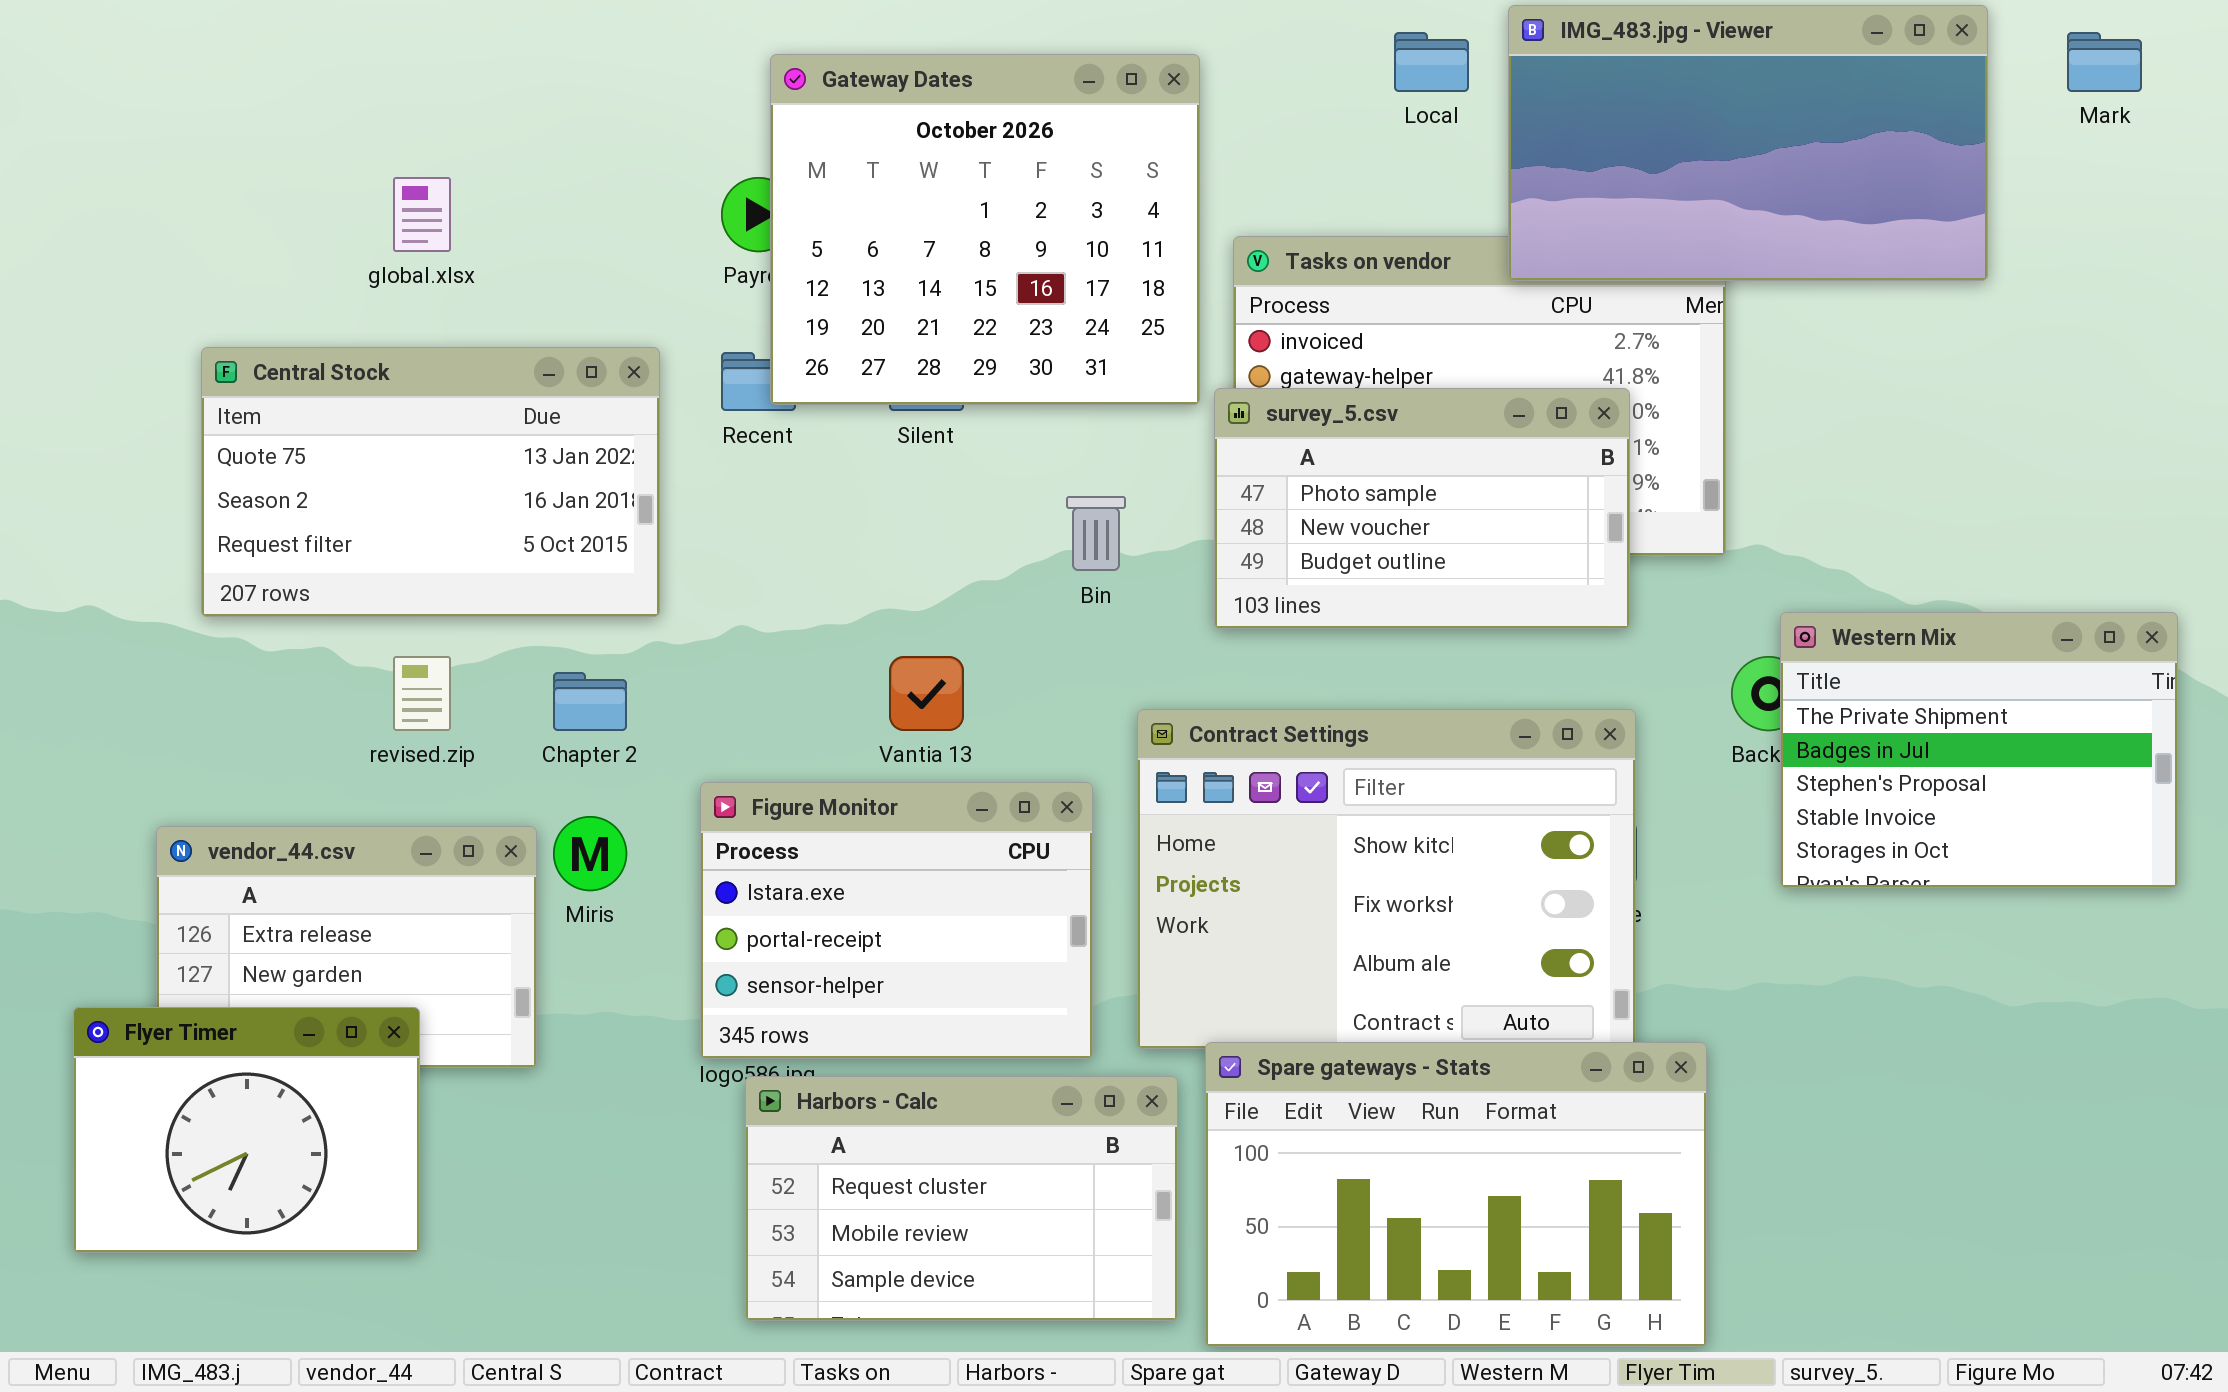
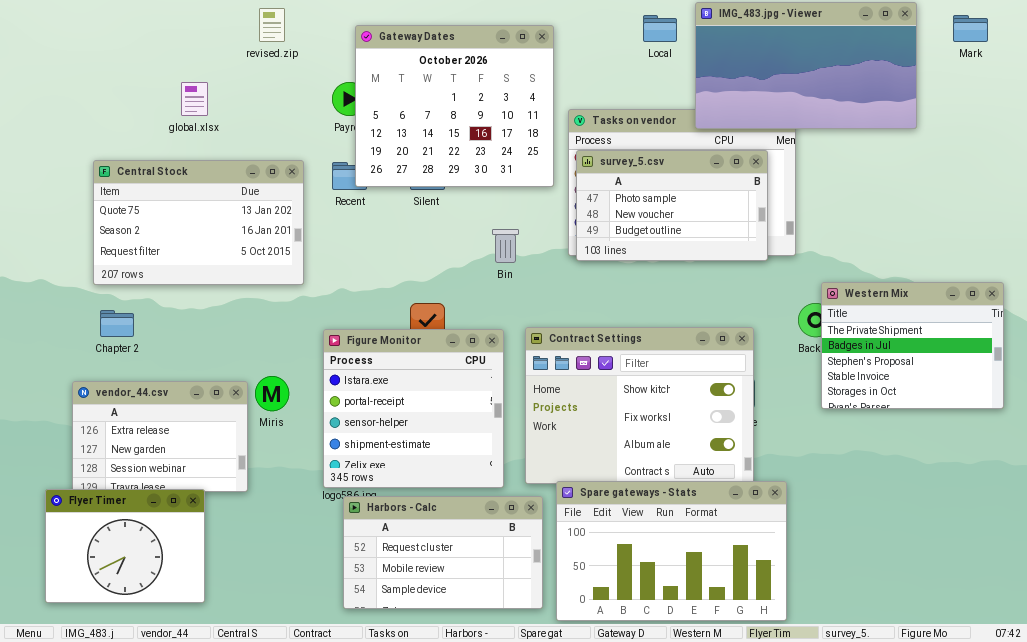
survey_5.csv: [1214,388,1630,629] -> [576,150,768,261], moved
revised.zip: [393,656,451,731] -> [259,8,285,42], moved
Chapter 2: [553,672,627,731] -> [100,310,134,337], moved
Figure Monitor: [700,782,1093,1059] -> [323,329,504,488], resized
Flyer Timer: [73,1007,420,1253] -> [45,489,205,603], moved

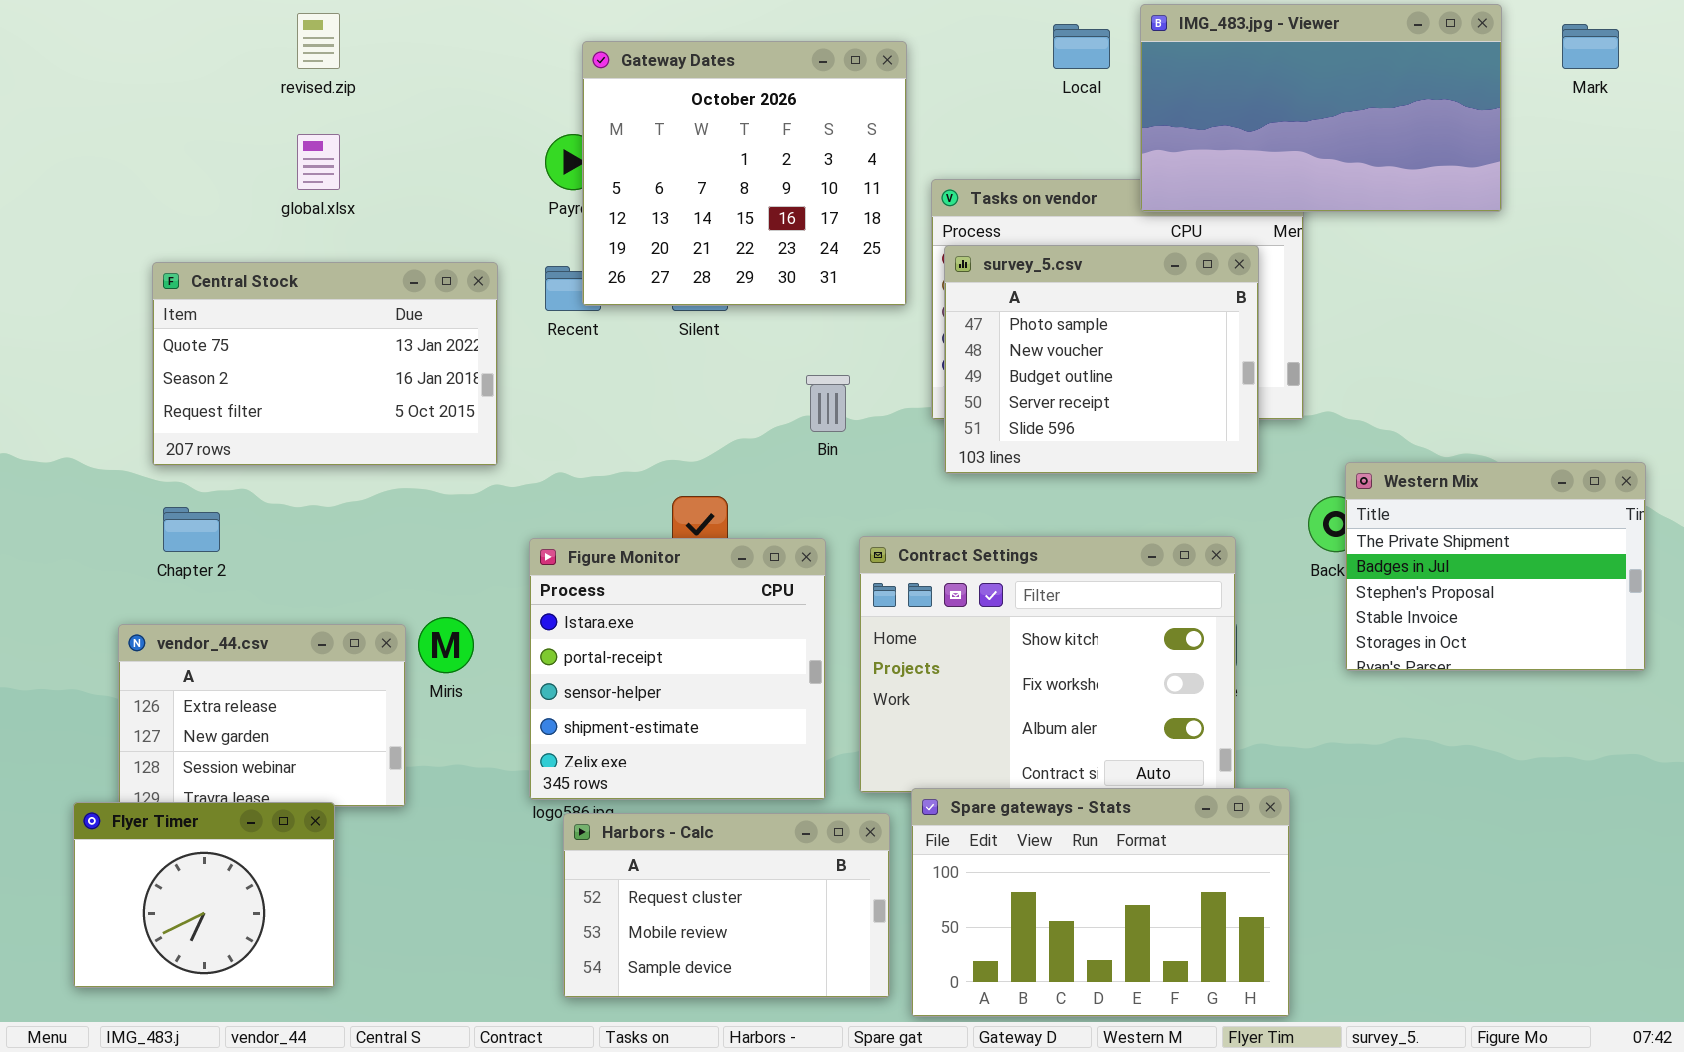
revised.zip: [259,8,285,42] -> [297,13,340,69], moved
survey_5.csv: [576,150,768,261] -> [944,245,1259,474], resized

